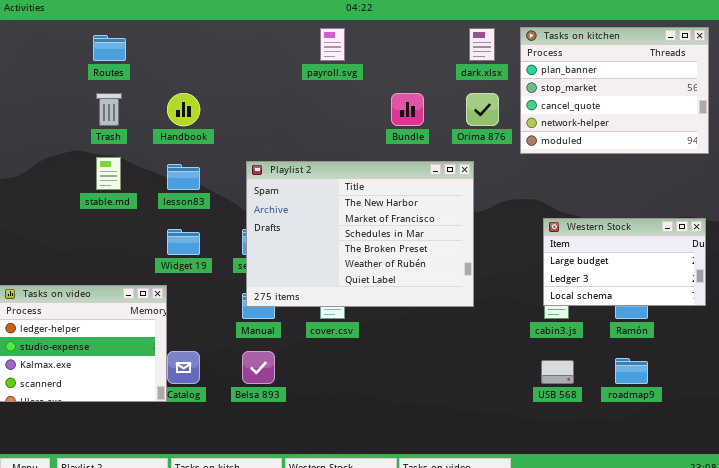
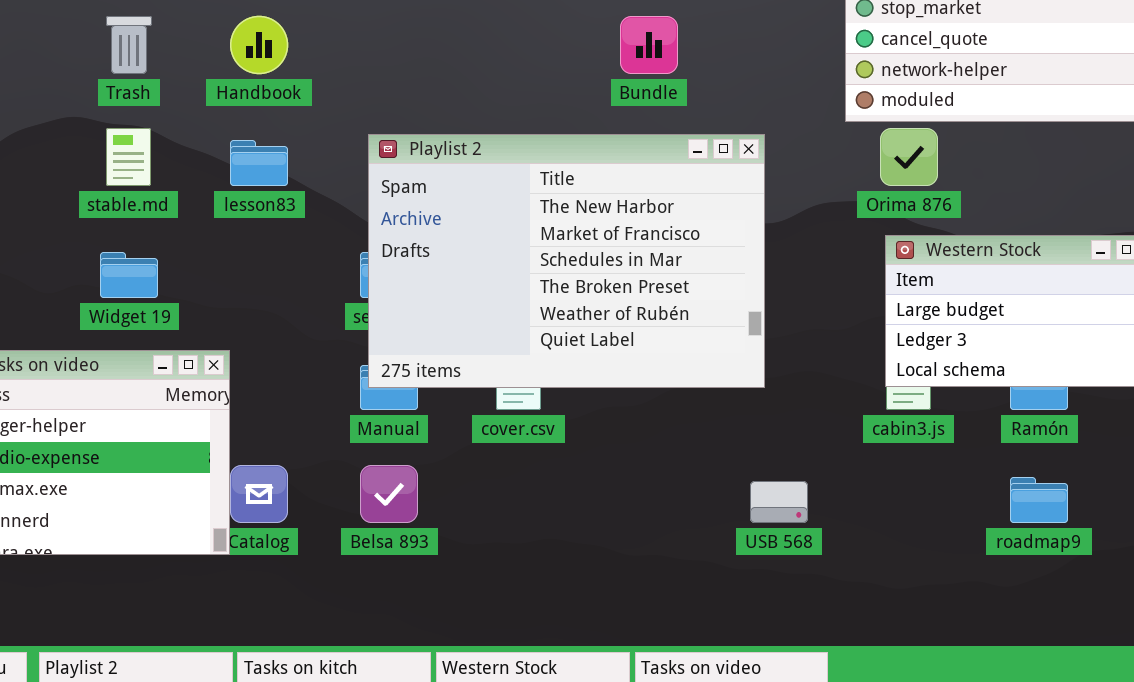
Orima 876: [466,93,499,126] -> [880,128,938,186], moved
Widget 19: [167,229,200,255] -> [100,252,158,298], moved
USB 568: [541,360,574,384] -> [750,481,808,523], moved

